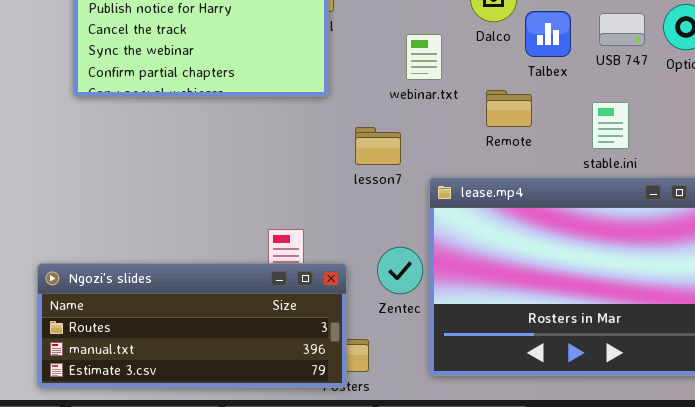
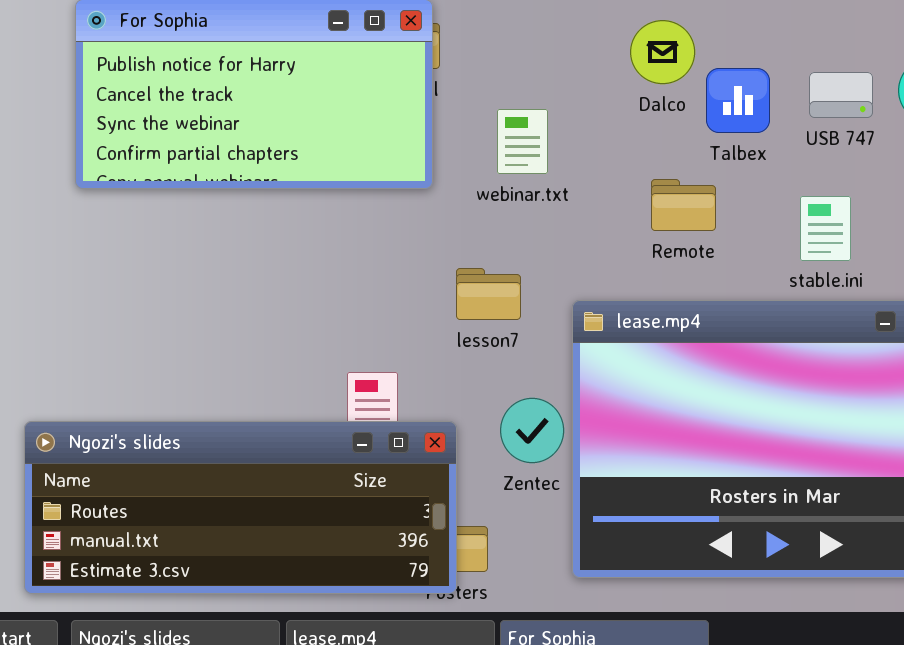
webinar.txt: [406,34,442,80] -> [497,109,548,174], moved
lesson7: [355,127,401,165] -> [456,268,521,320], moved

